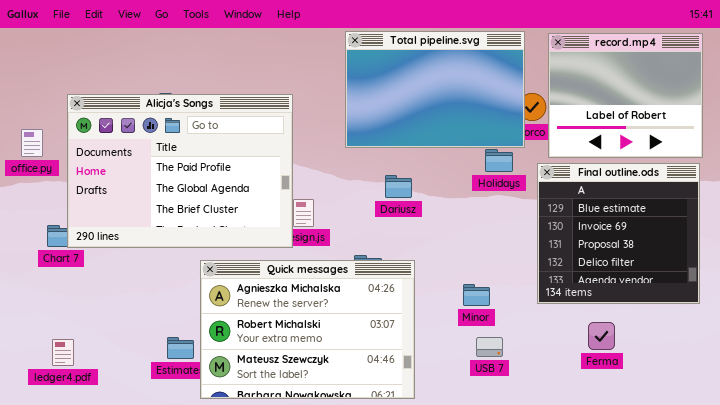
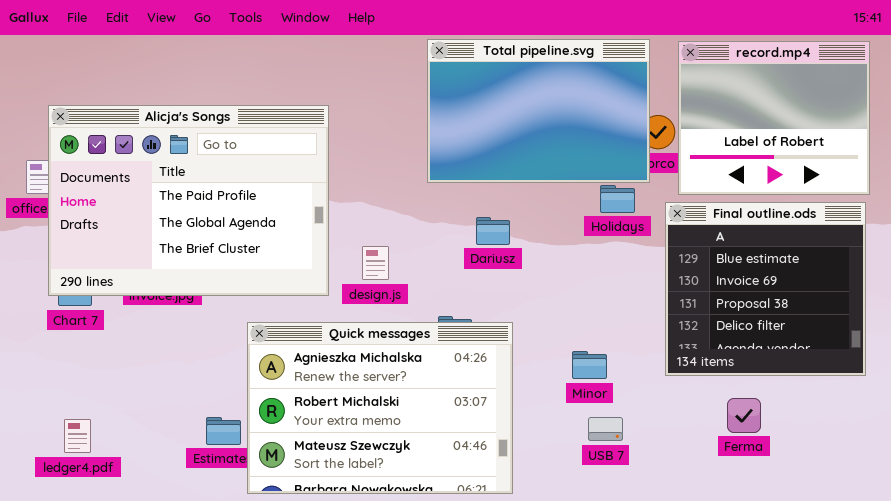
Alicja's Songs: [67,94,293,248] -> [48,105,329,296], moved

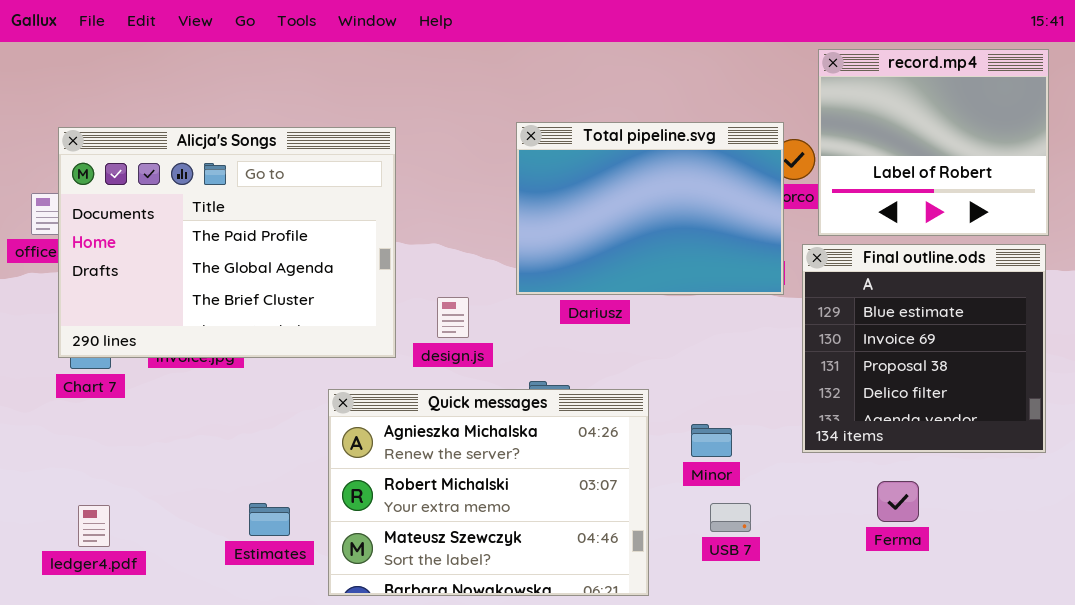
Total pipeline.svg: [427,39,650,183] -> [516,122,784,295], moved
Quick messages: [247,322,513,494] -> [328,389,649,596], moved

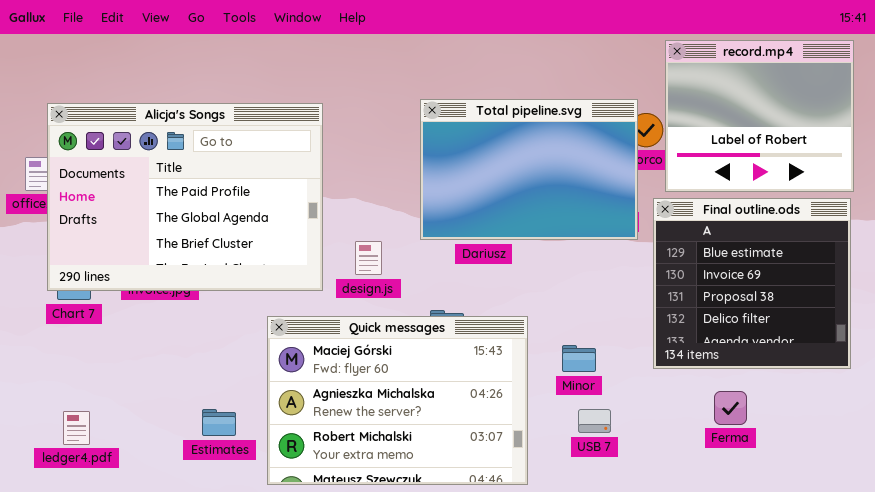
Quick messages: [328,389,649,596] -> [267,316,528,485], scrolled up 1 row

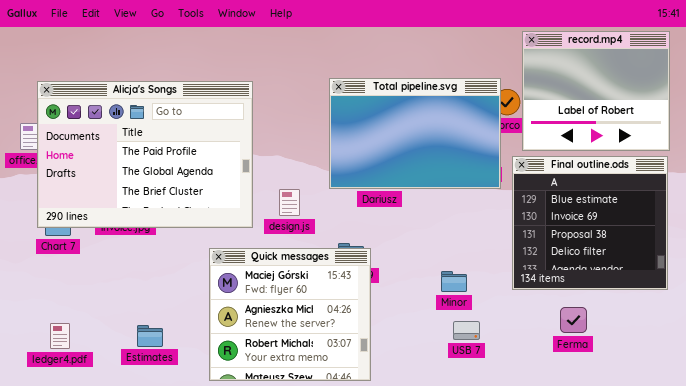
Quick messages: [267,316,528,485] -> [209,248,371,381], resized
Estimates: [202,409,236,436] -> [137,325,163,347], moved

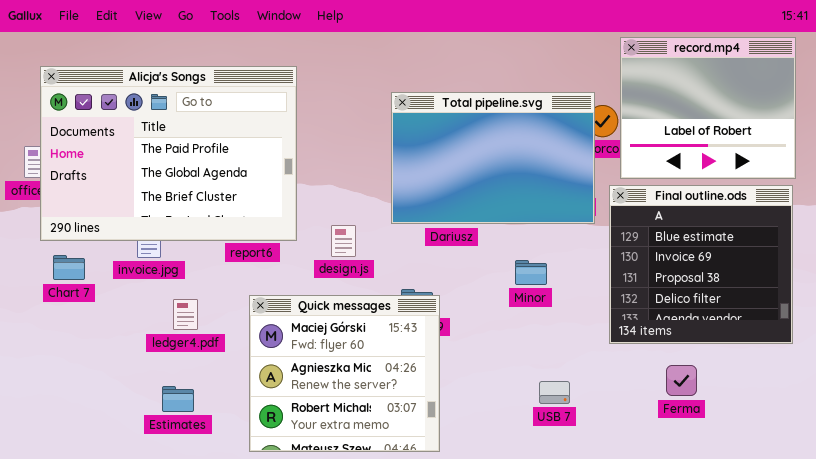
Alicja's Songs: [37,81,253,228] -> [40,66,297,241], moved
Minor: [441,271,467,292] -> [515,260,547,285], moved
ledger4.pdf: [50,323,70,349] -> [173,299,198,330], moved

